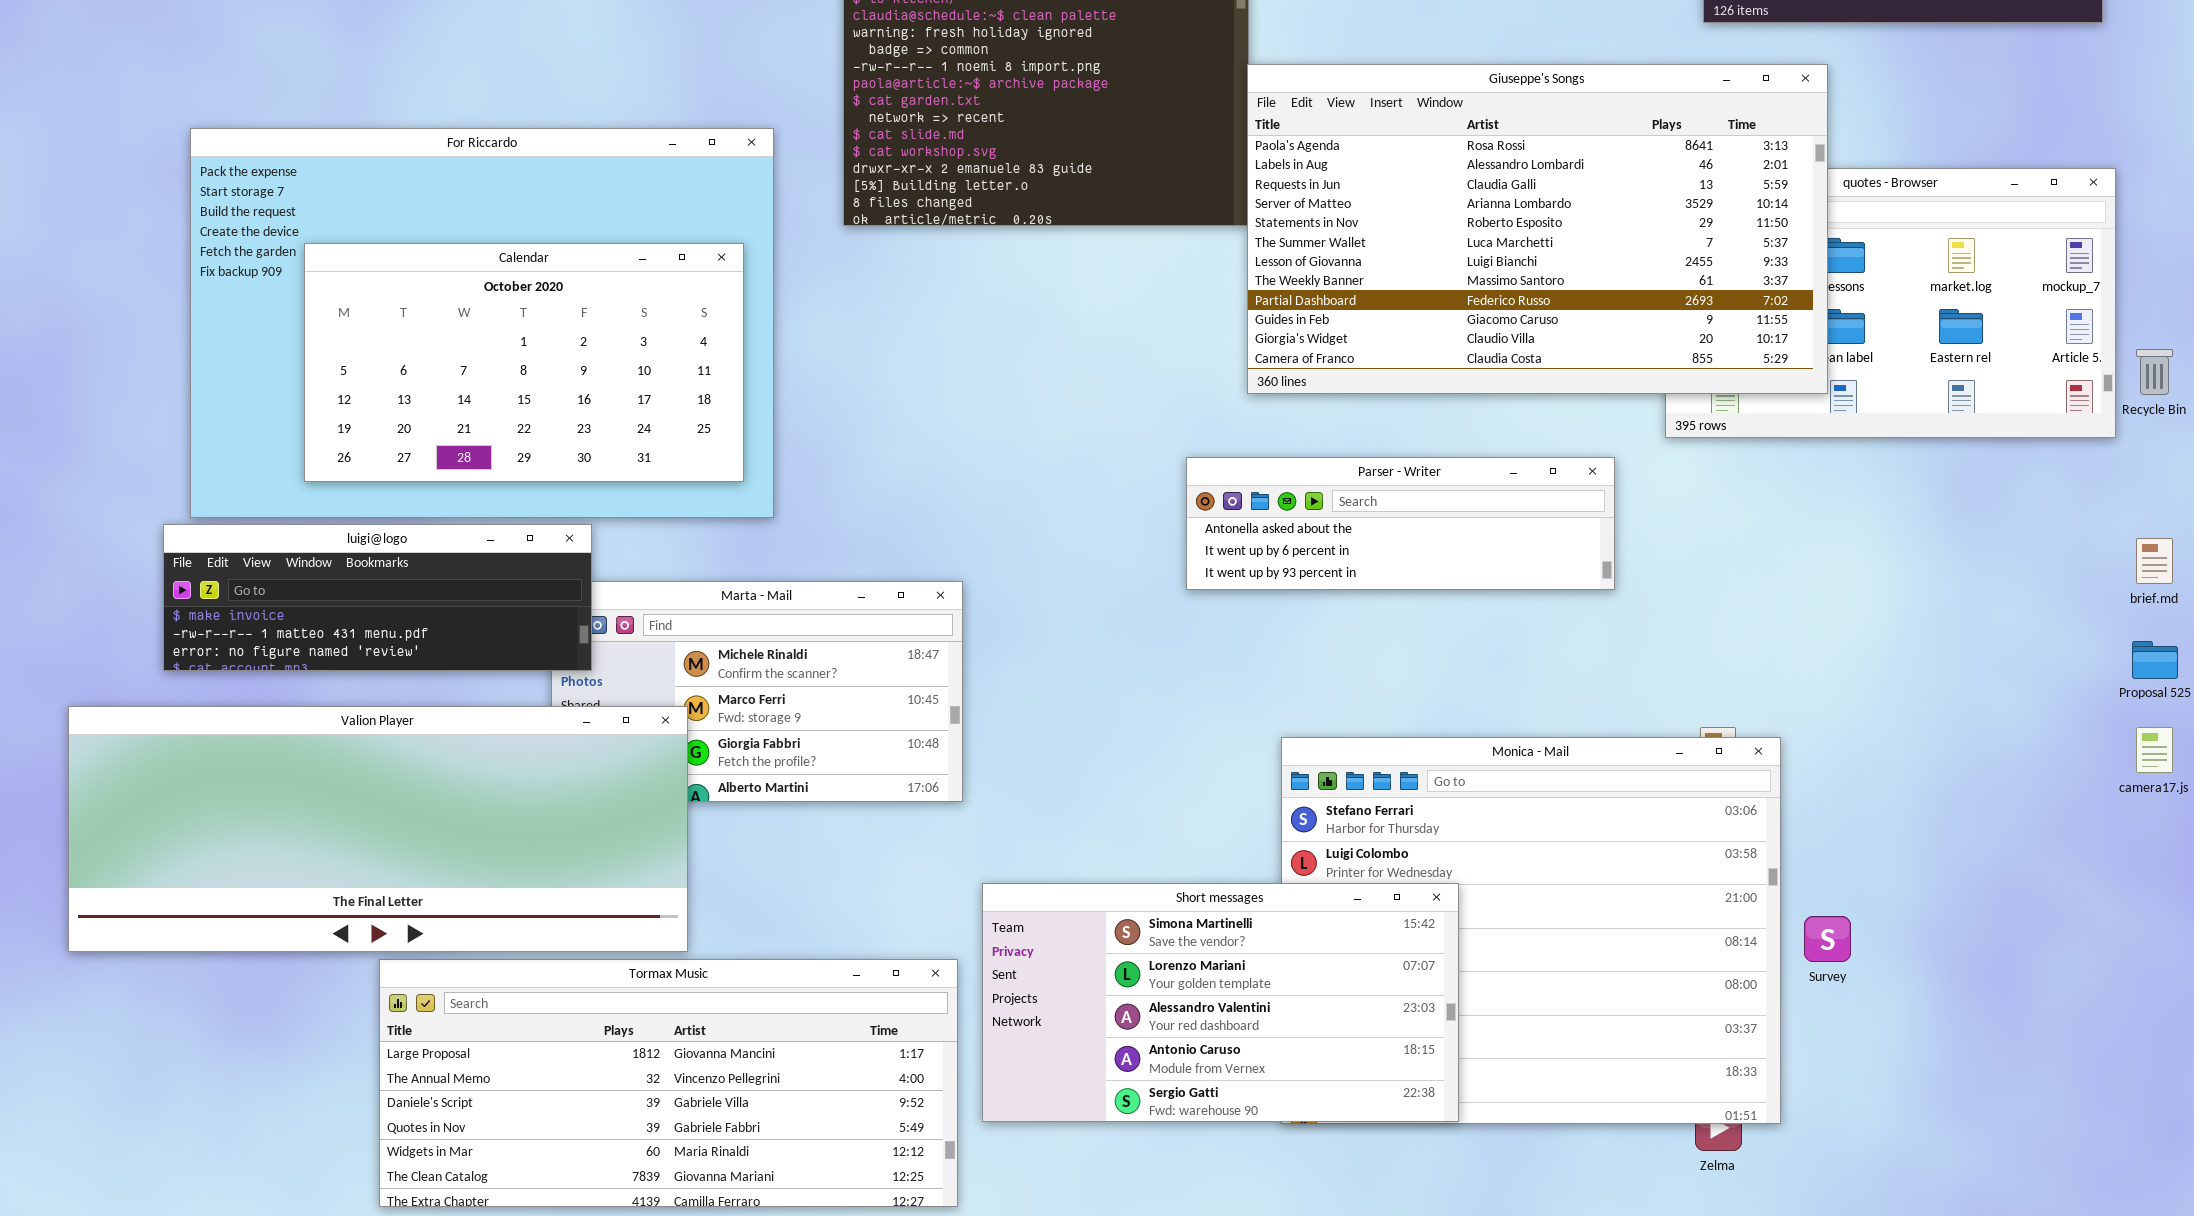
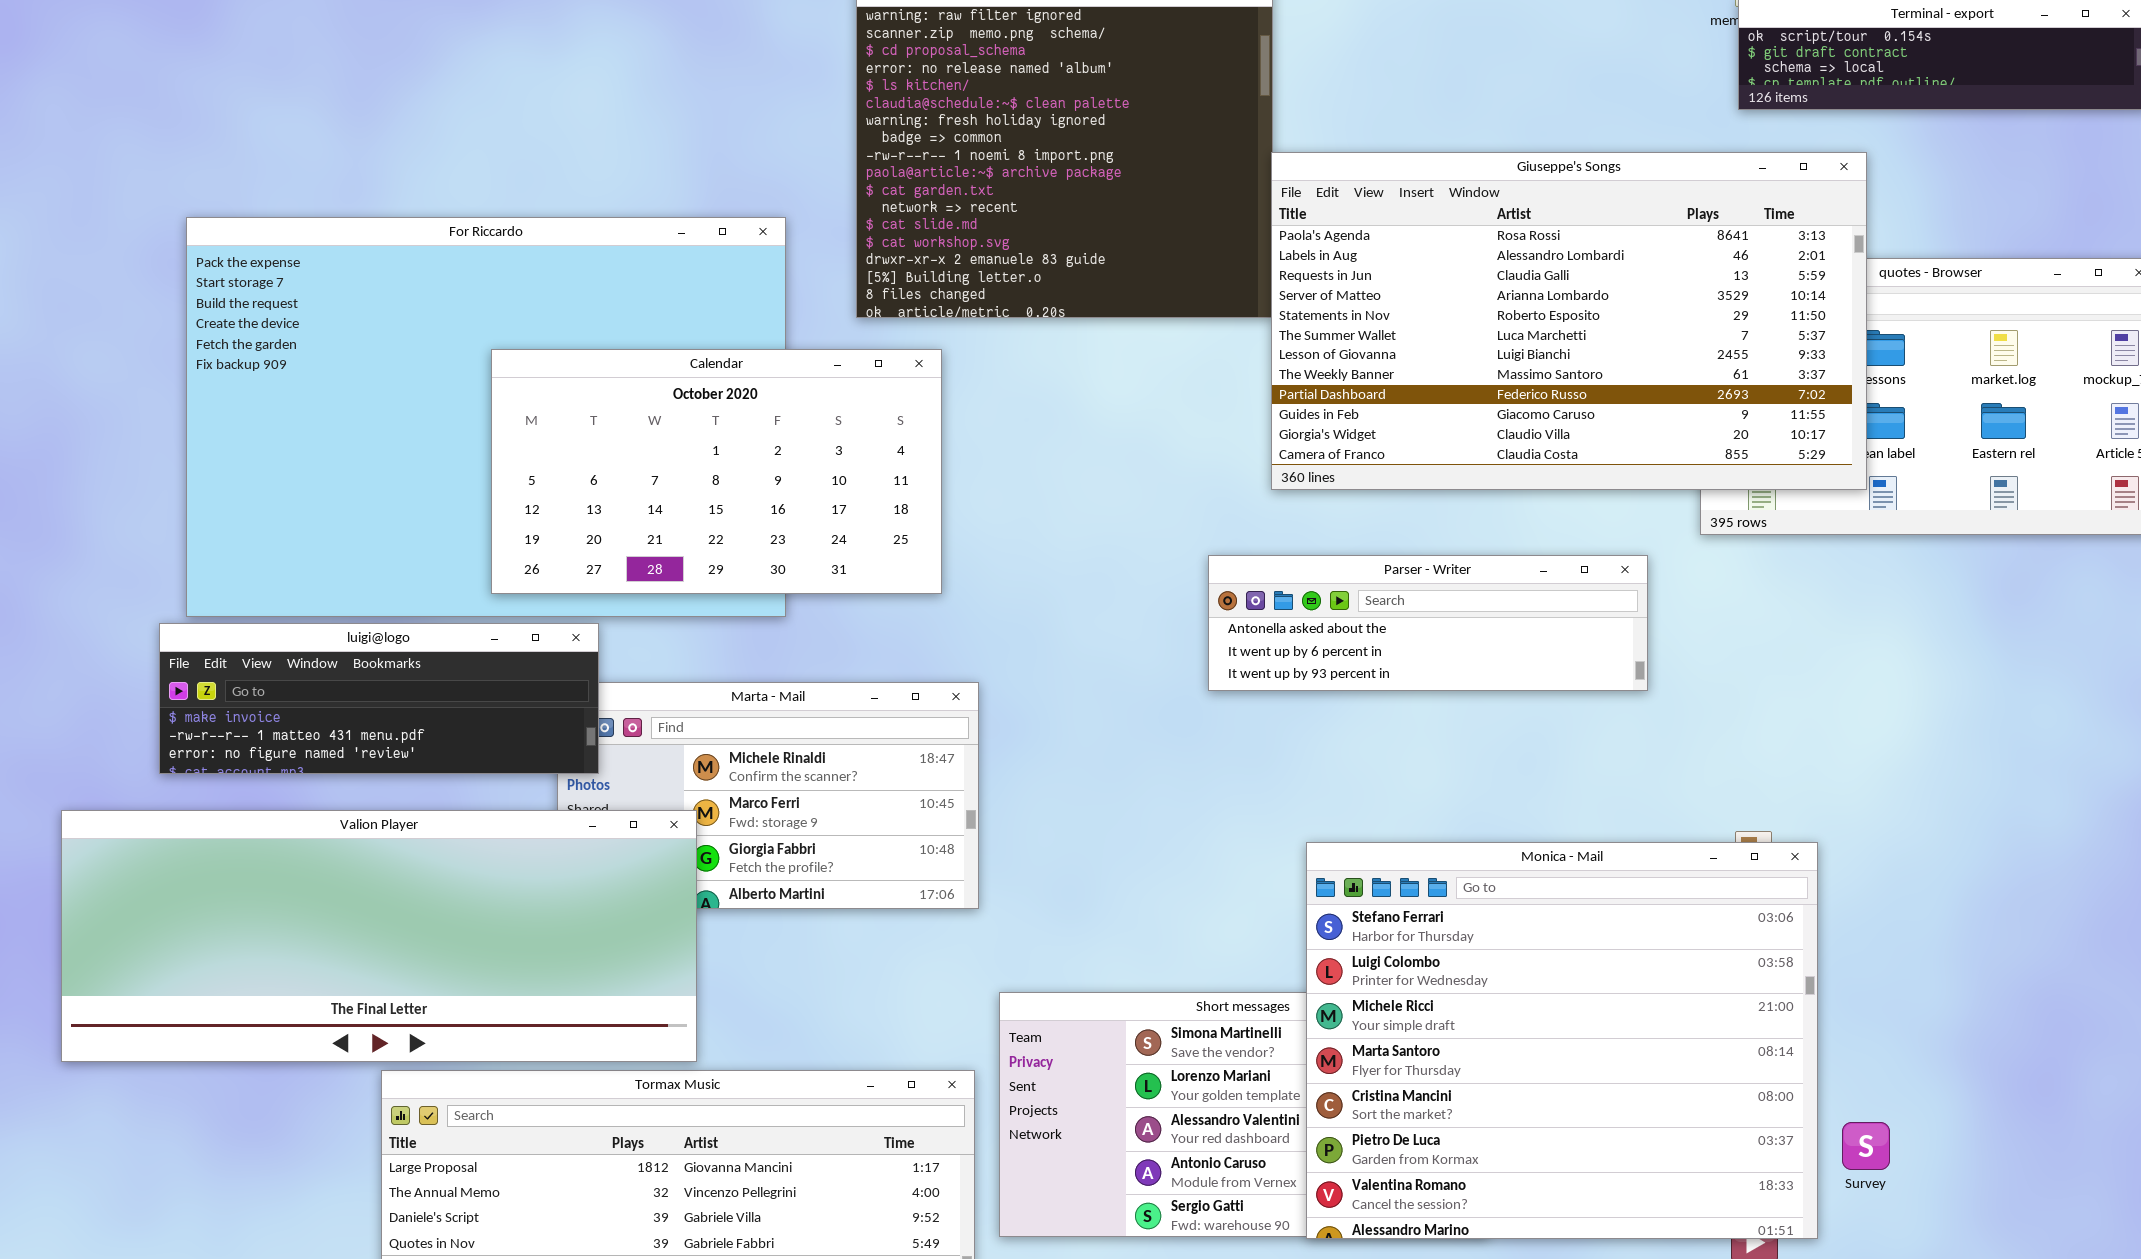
Calendar: [304,243,744,482] -> [491,349,942,594], moved
Monica - Mail: [1281,737,1781,1124] -> [1306,842,1818,1239], raised
Survey: [1804,916,1851,962] -> [1842,1122,1890,1170], moved

